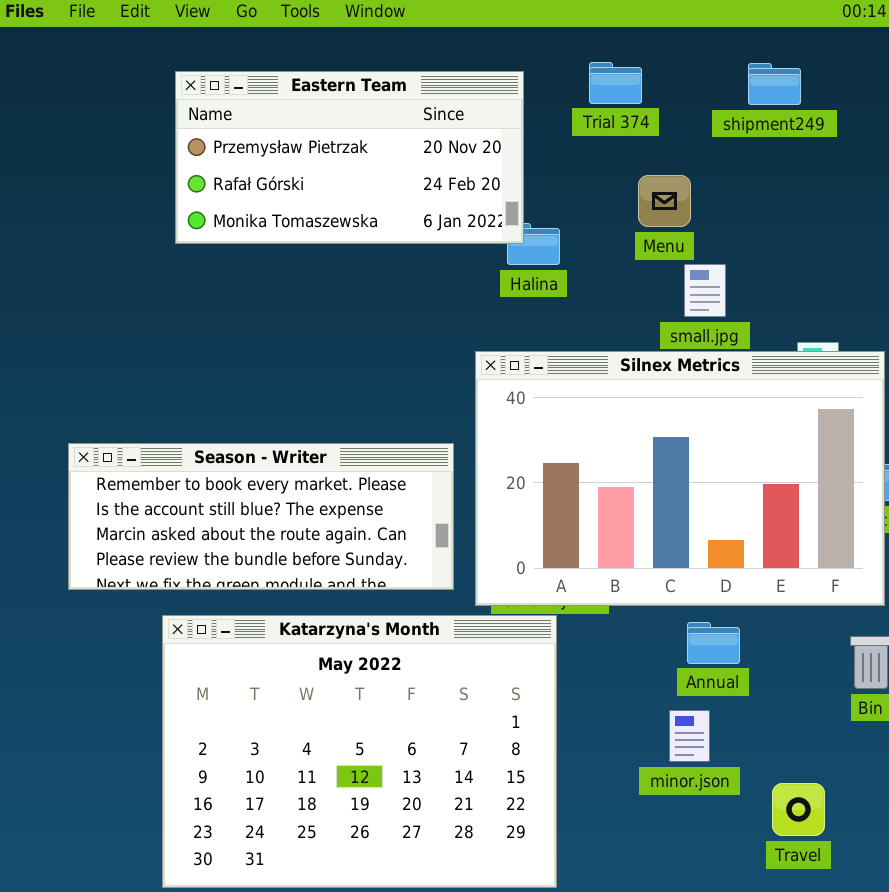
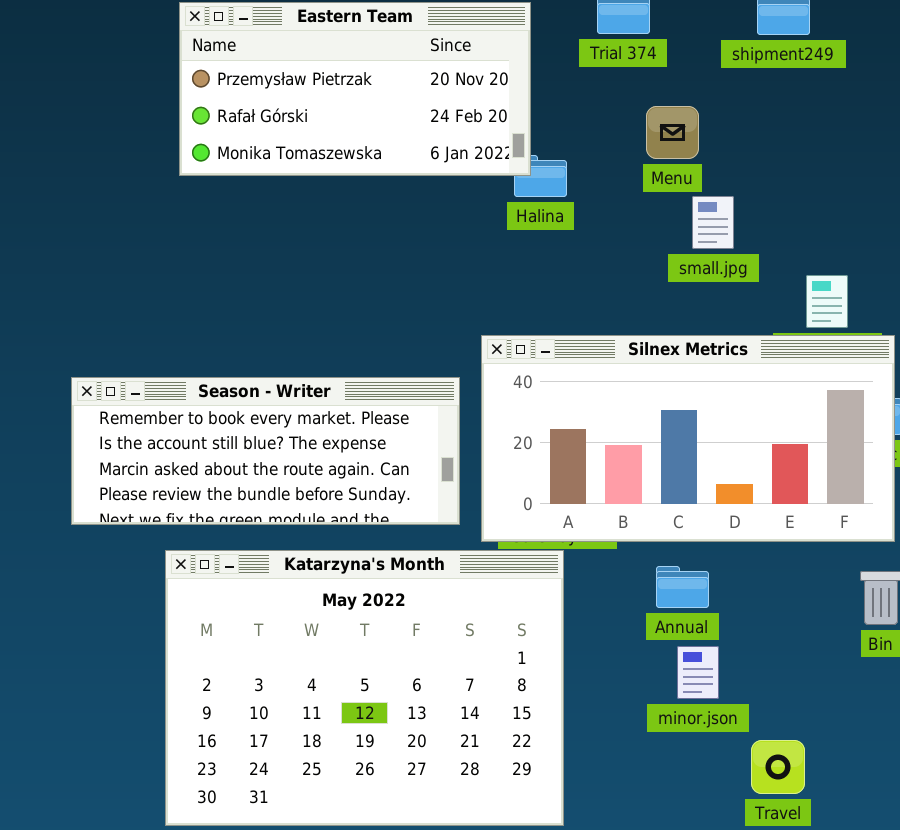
Silnex Metrics: [475,351,885,606] -> [481,335,895,542], resized
Annual: [687,622,740,664] -> [656,566,709,608], moved
Travel: [772,783,825,836] -> [751,740,805,794], moved

